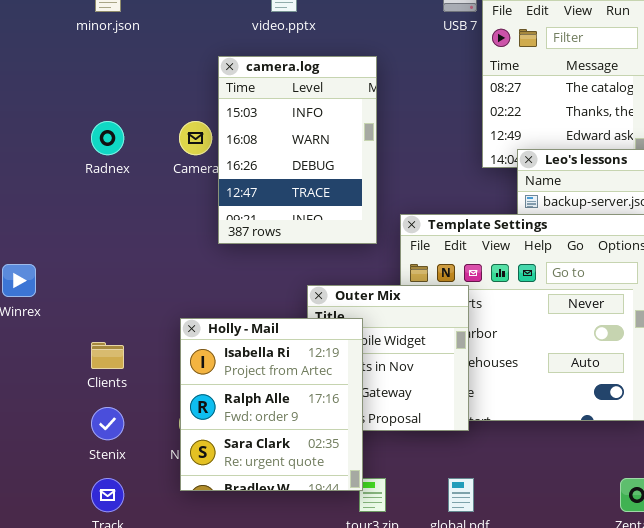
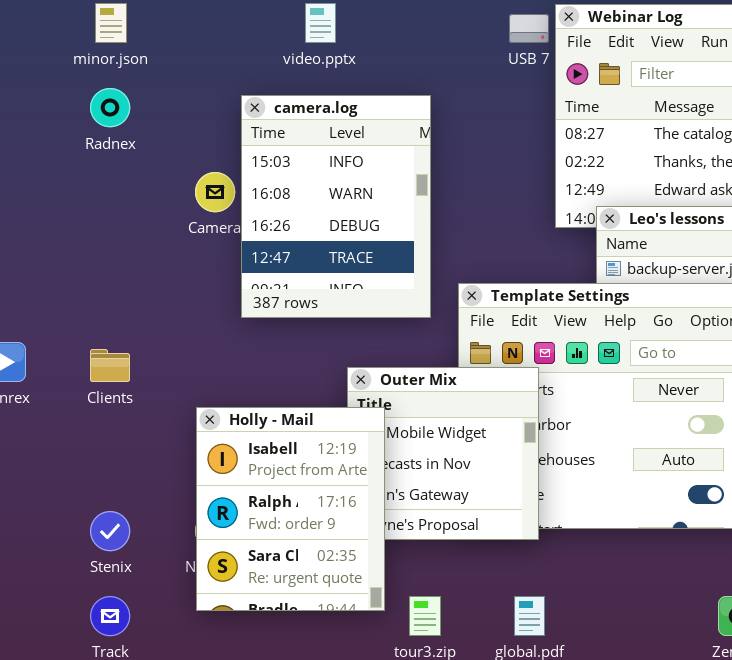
Radnex: [91,121,124,155] -> [90,88,130,127], moved
Holly - Mail: [180,318,363,491] -> [196,407,385,611], resized
Clients: [91,342,124,369] -> [90,349,130,382], moved

